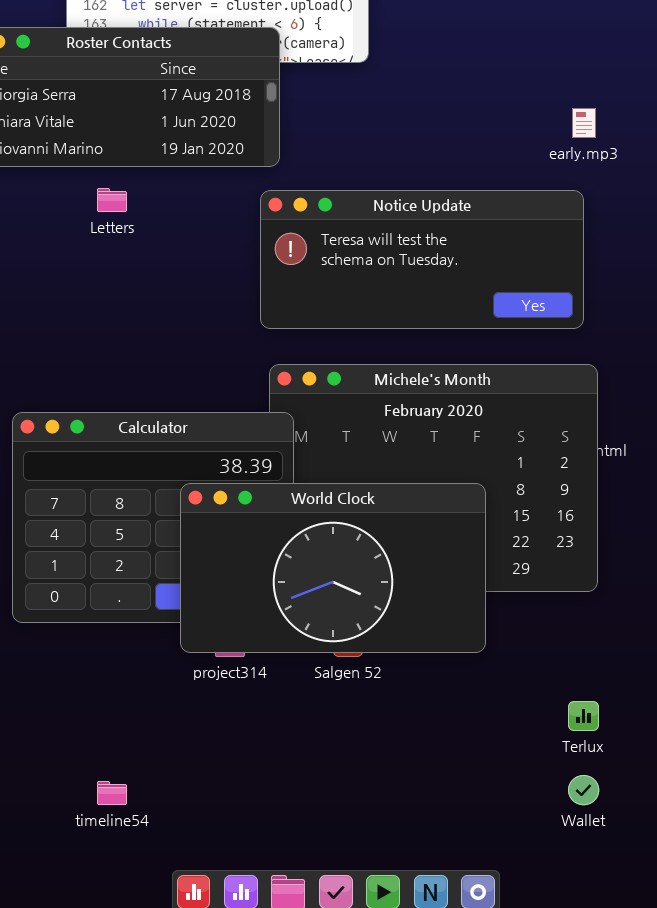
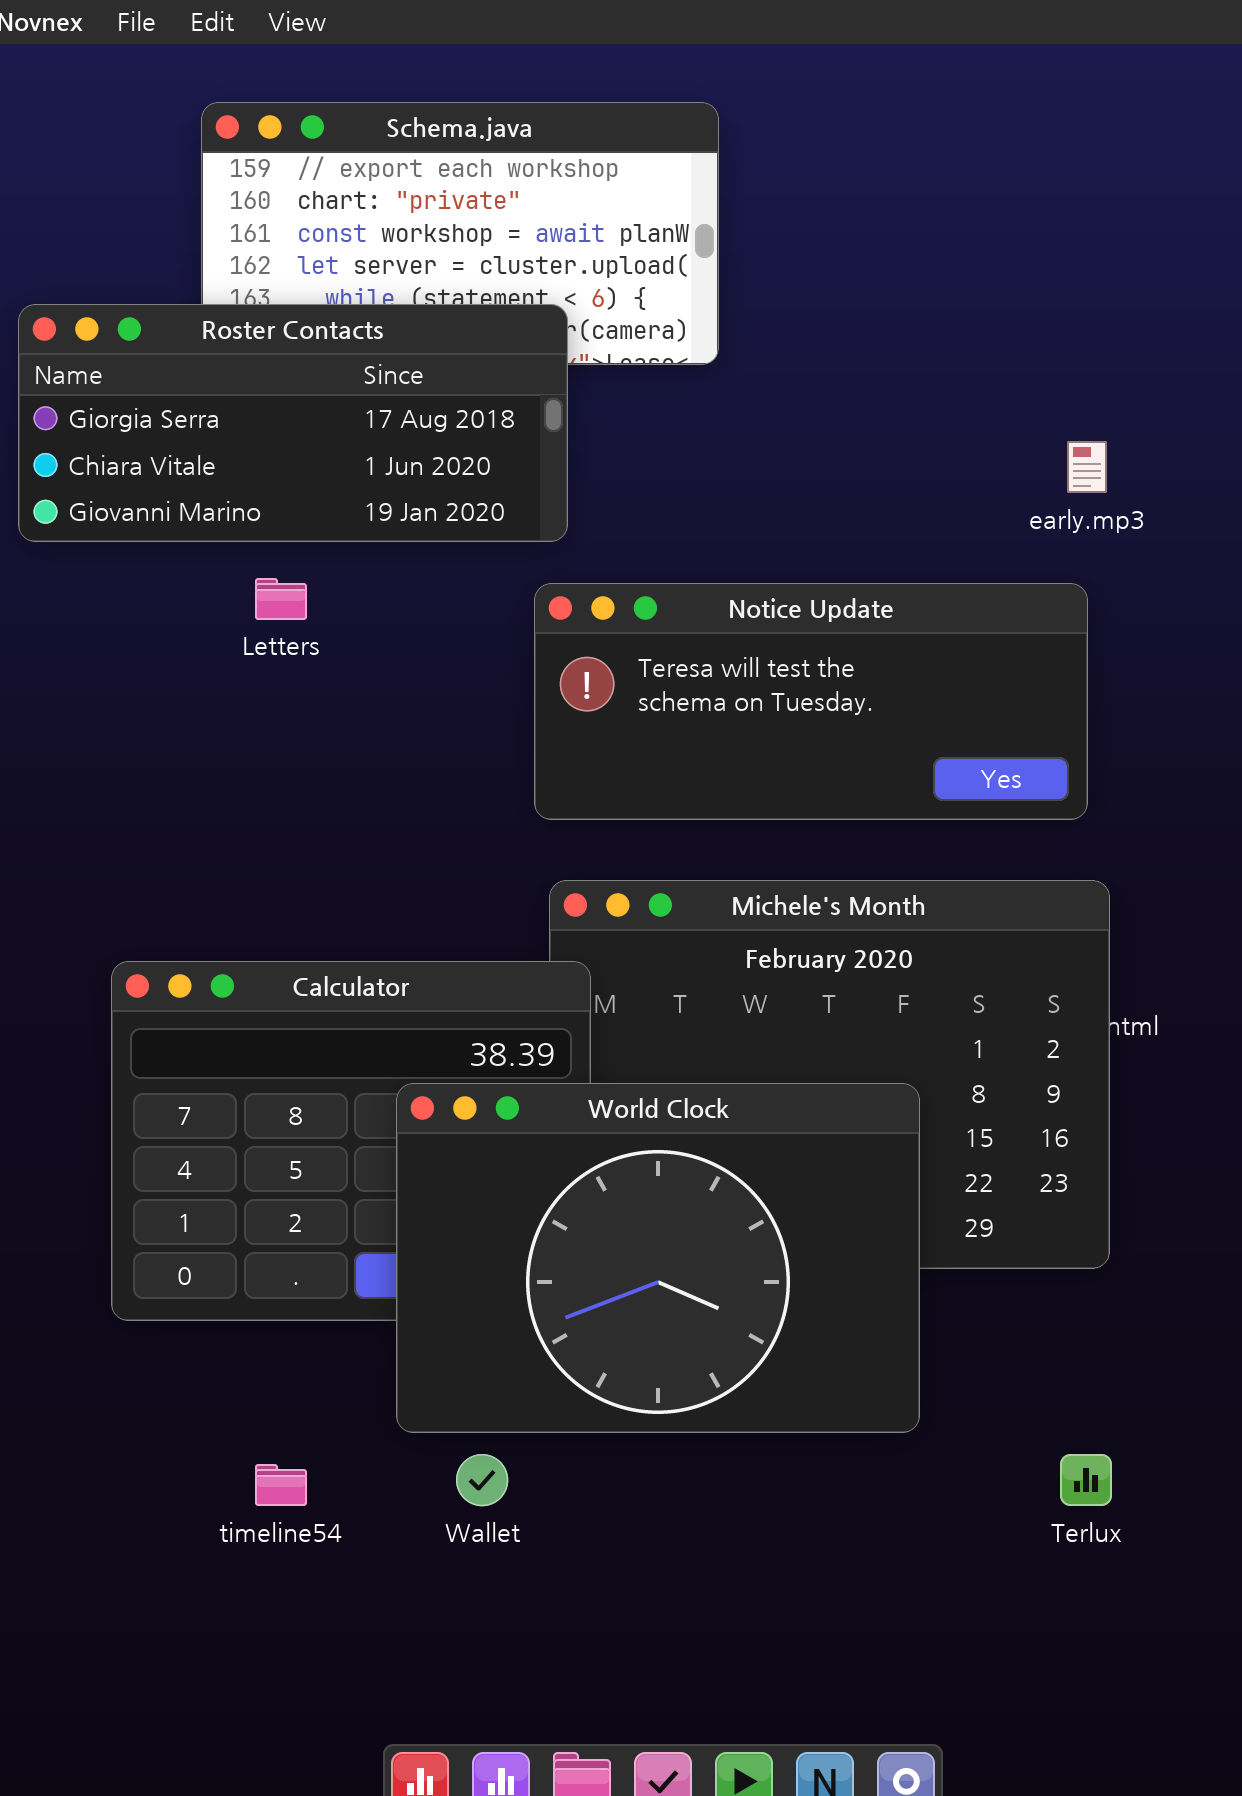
World Clock: [180,483,486,653] -> [396,1083,920,1433], resized
Wallet: [568,775,599,805] -> [456,1454,508,1506], moved
timeline54: [97,781,127,805] -> [255,1464,307,1506], moved

